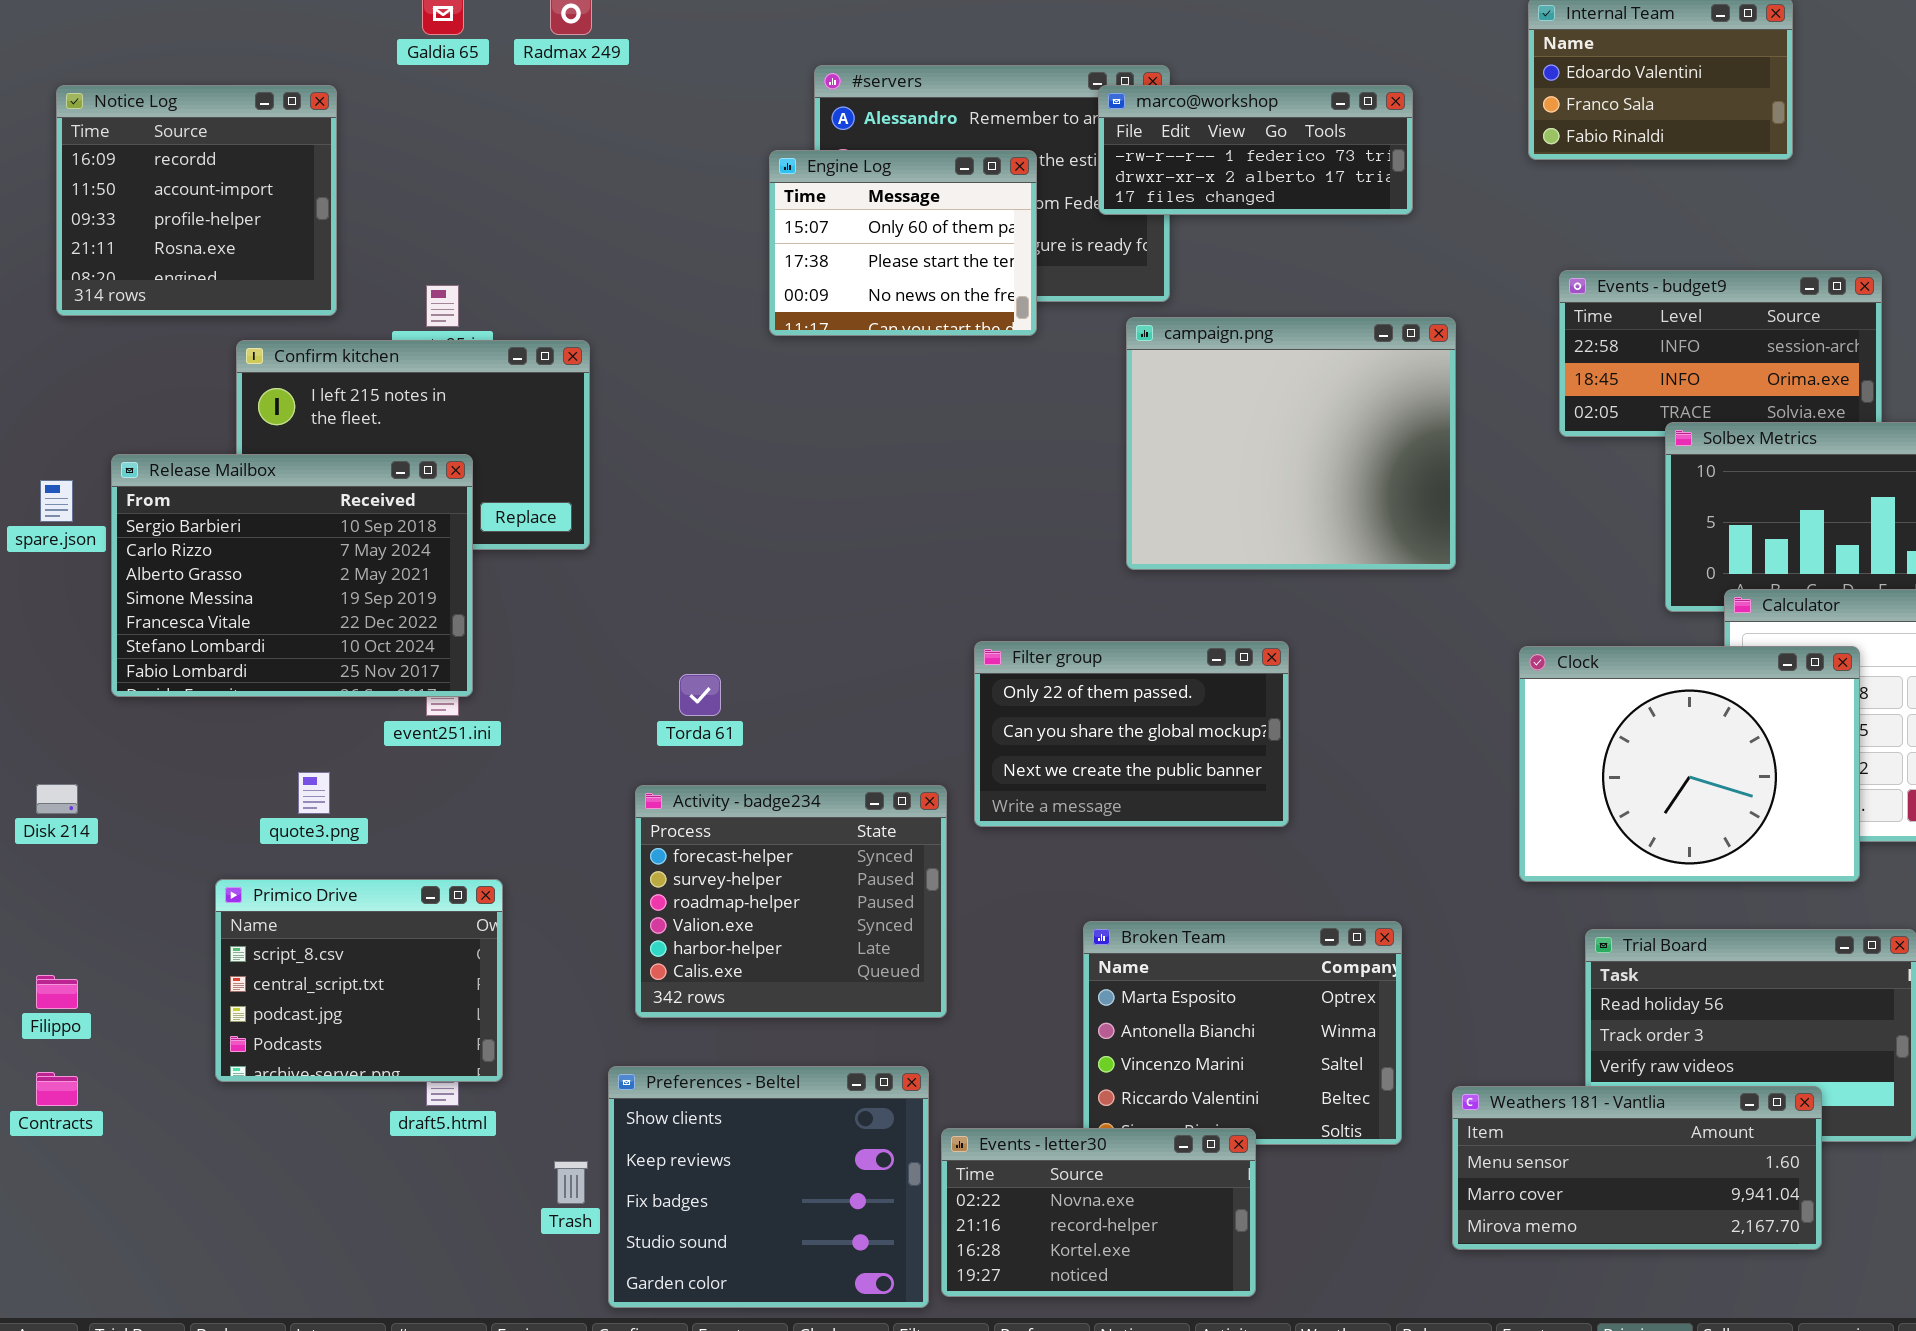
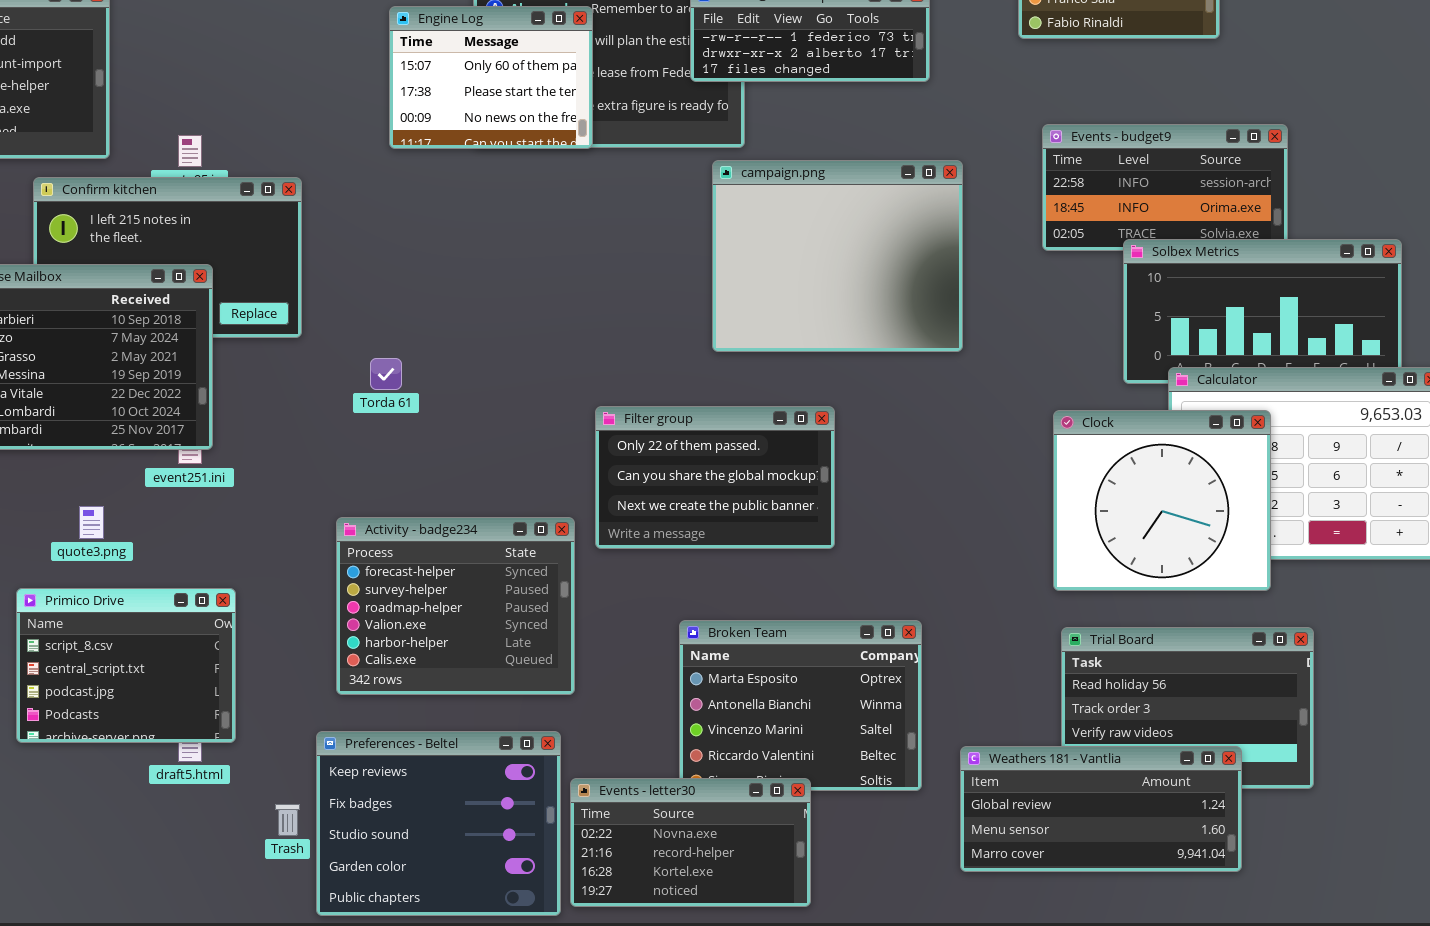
Engine Log: [769,150,1037,336] -> [389,6,593,149], moved
Clock: [1519,646,1860,882] -> [1053,410,1271,591], resized
Torda 61: [679,674,721,716] -> [370,358,402,390], moved
Preferences - Beltel: [608,1066,929,1308] -> [316,731,561,916], scrolled down 1 row
Weathers 181 - Vantlia: [1452,1086,1822,1250] -> [960,746,1242,872], scrolled up 1 row

